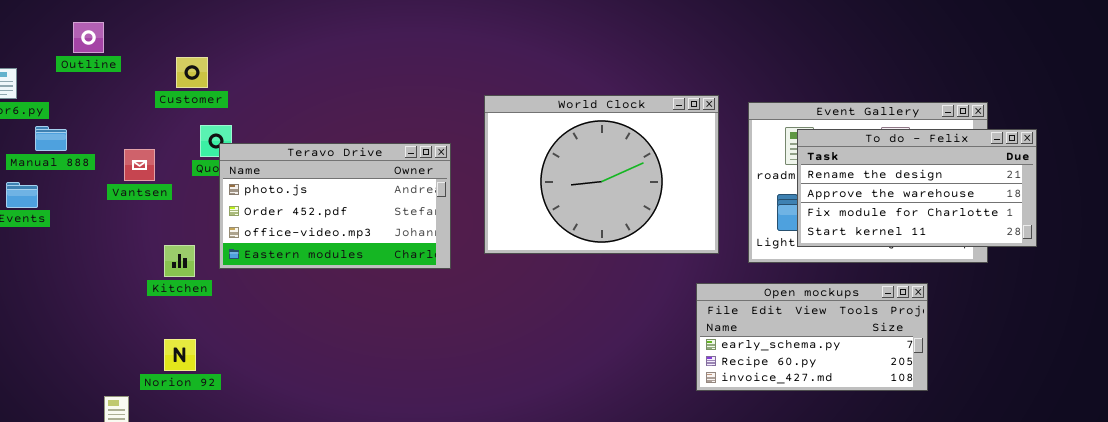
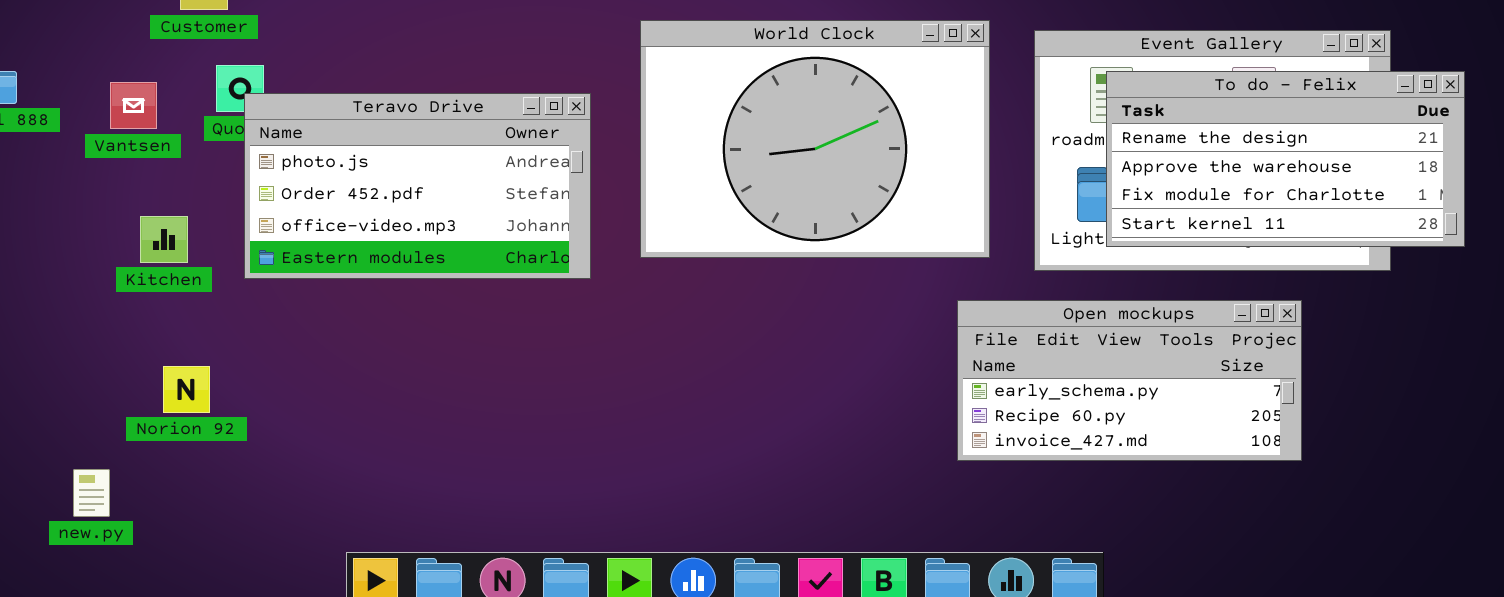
Vantsen: [124,149,155,181] -> [110,82,157,129], moved
Kitchen: [164,245,195,277] -> [140,216,188,263], moved
Norion 92: [164,339,196,371] -> [163,366,210,413], moved

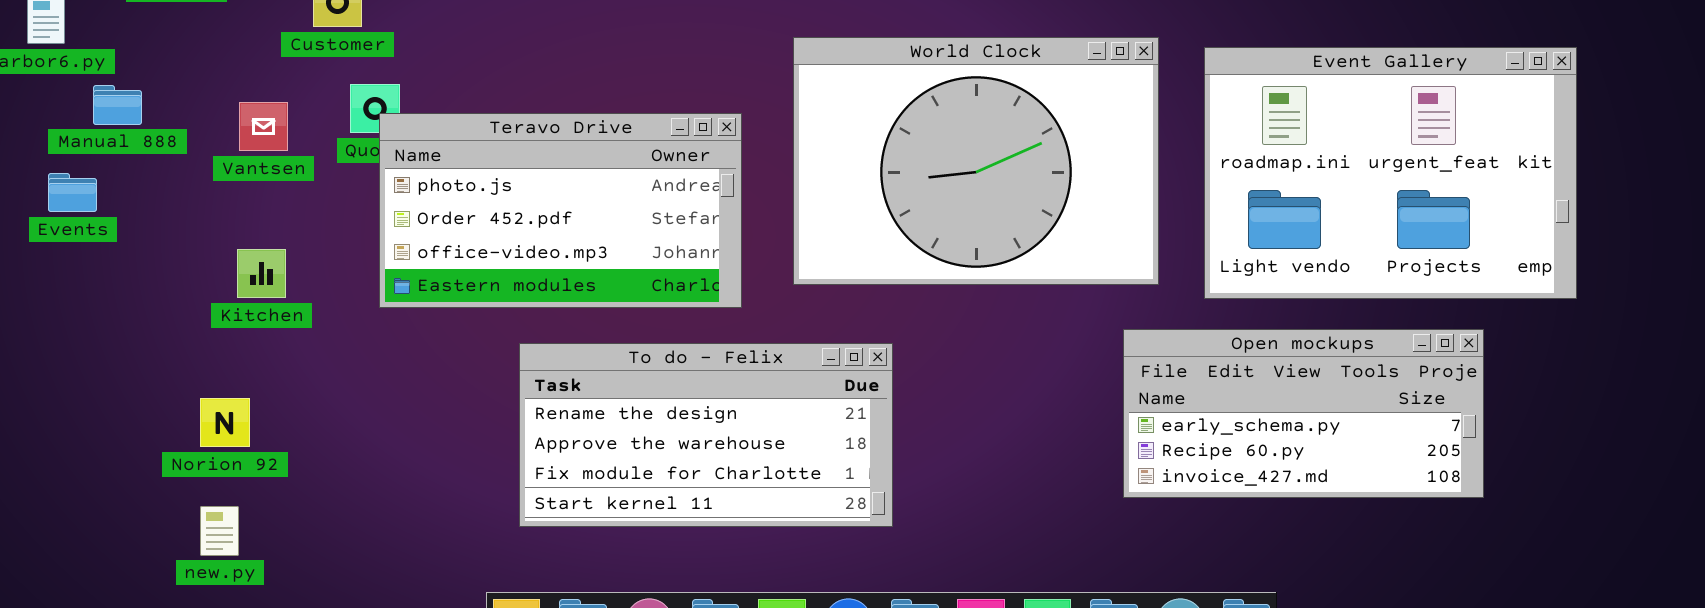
To do - Felix: [1106,71,1465,247] -> [519,343,893,527], moved
Kitchen: [140,216,188,263] -> [237,249,286,298], moved
Norion 92: [163,366,210,413] -> [200,398,250,447], moved

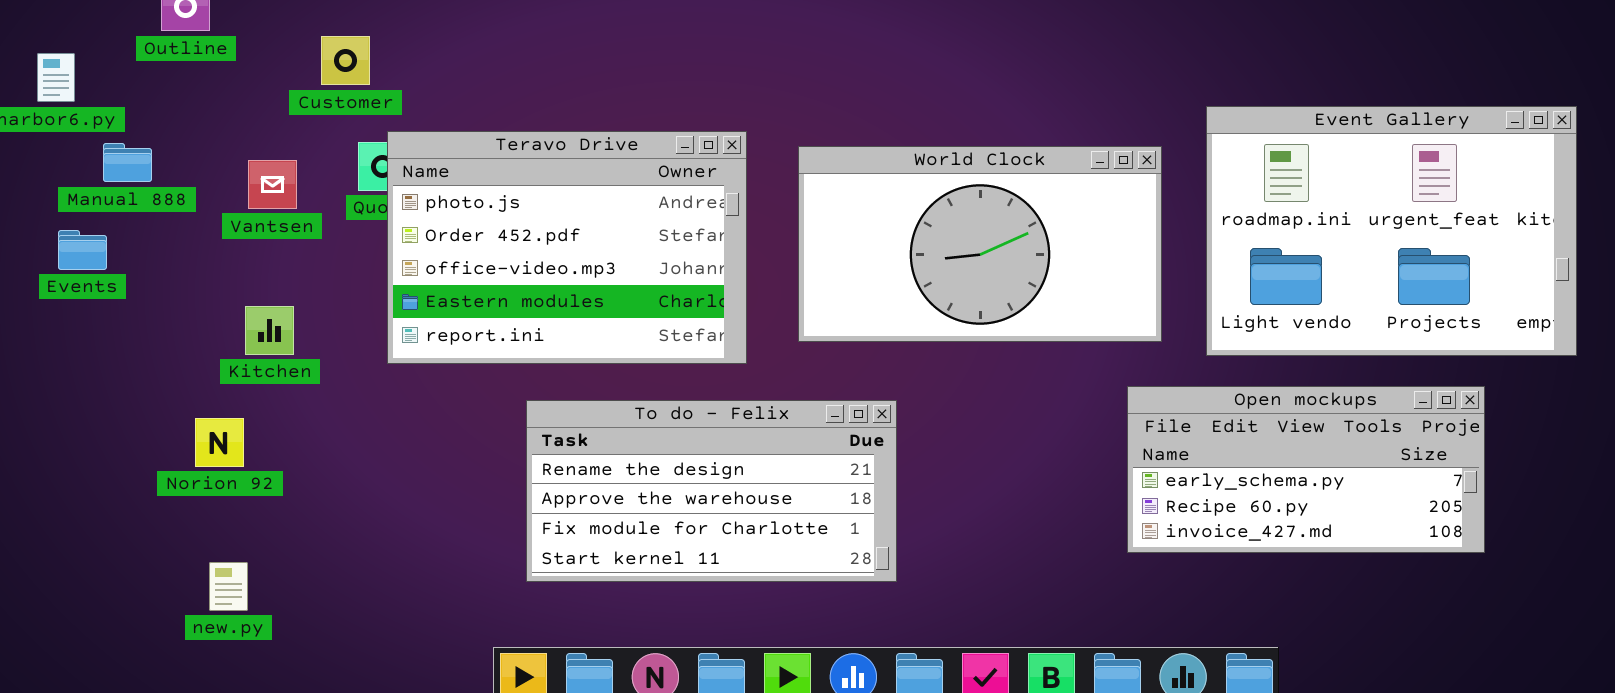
World Clock: [793,37,1159,285] -> [798,146,1162,342], resized
Teravo Drive: [379,113,742,308] -> [387,131,747,364], resized
Norion 92: [200,398,250,447] -> [195,418,244,467], moved

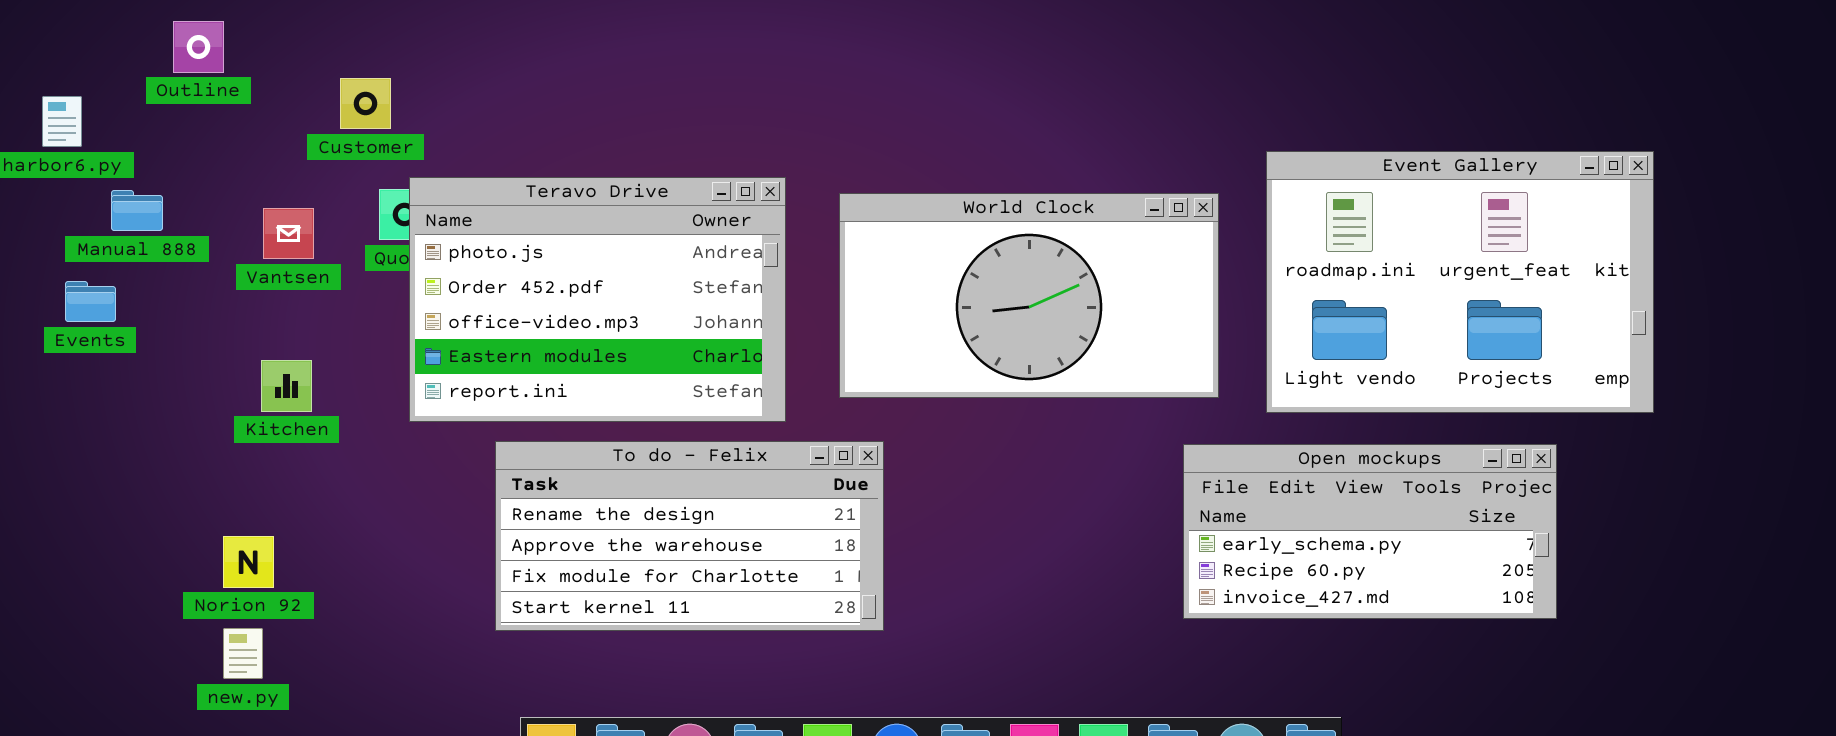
To do - Felix: [526,400,897,582] -> [495,441,884,631], moved
Norion 92: [195,418,244,467] -> [223,536,274,588], moved

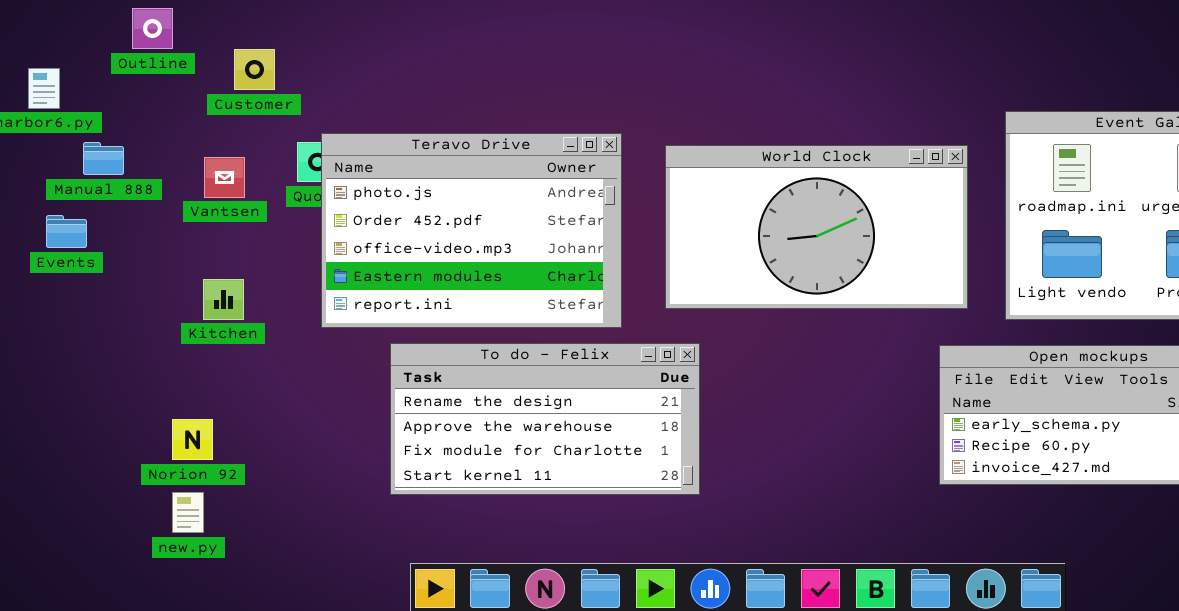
Customer: [340,78,391,129] -> [234,49,275,90], moved

